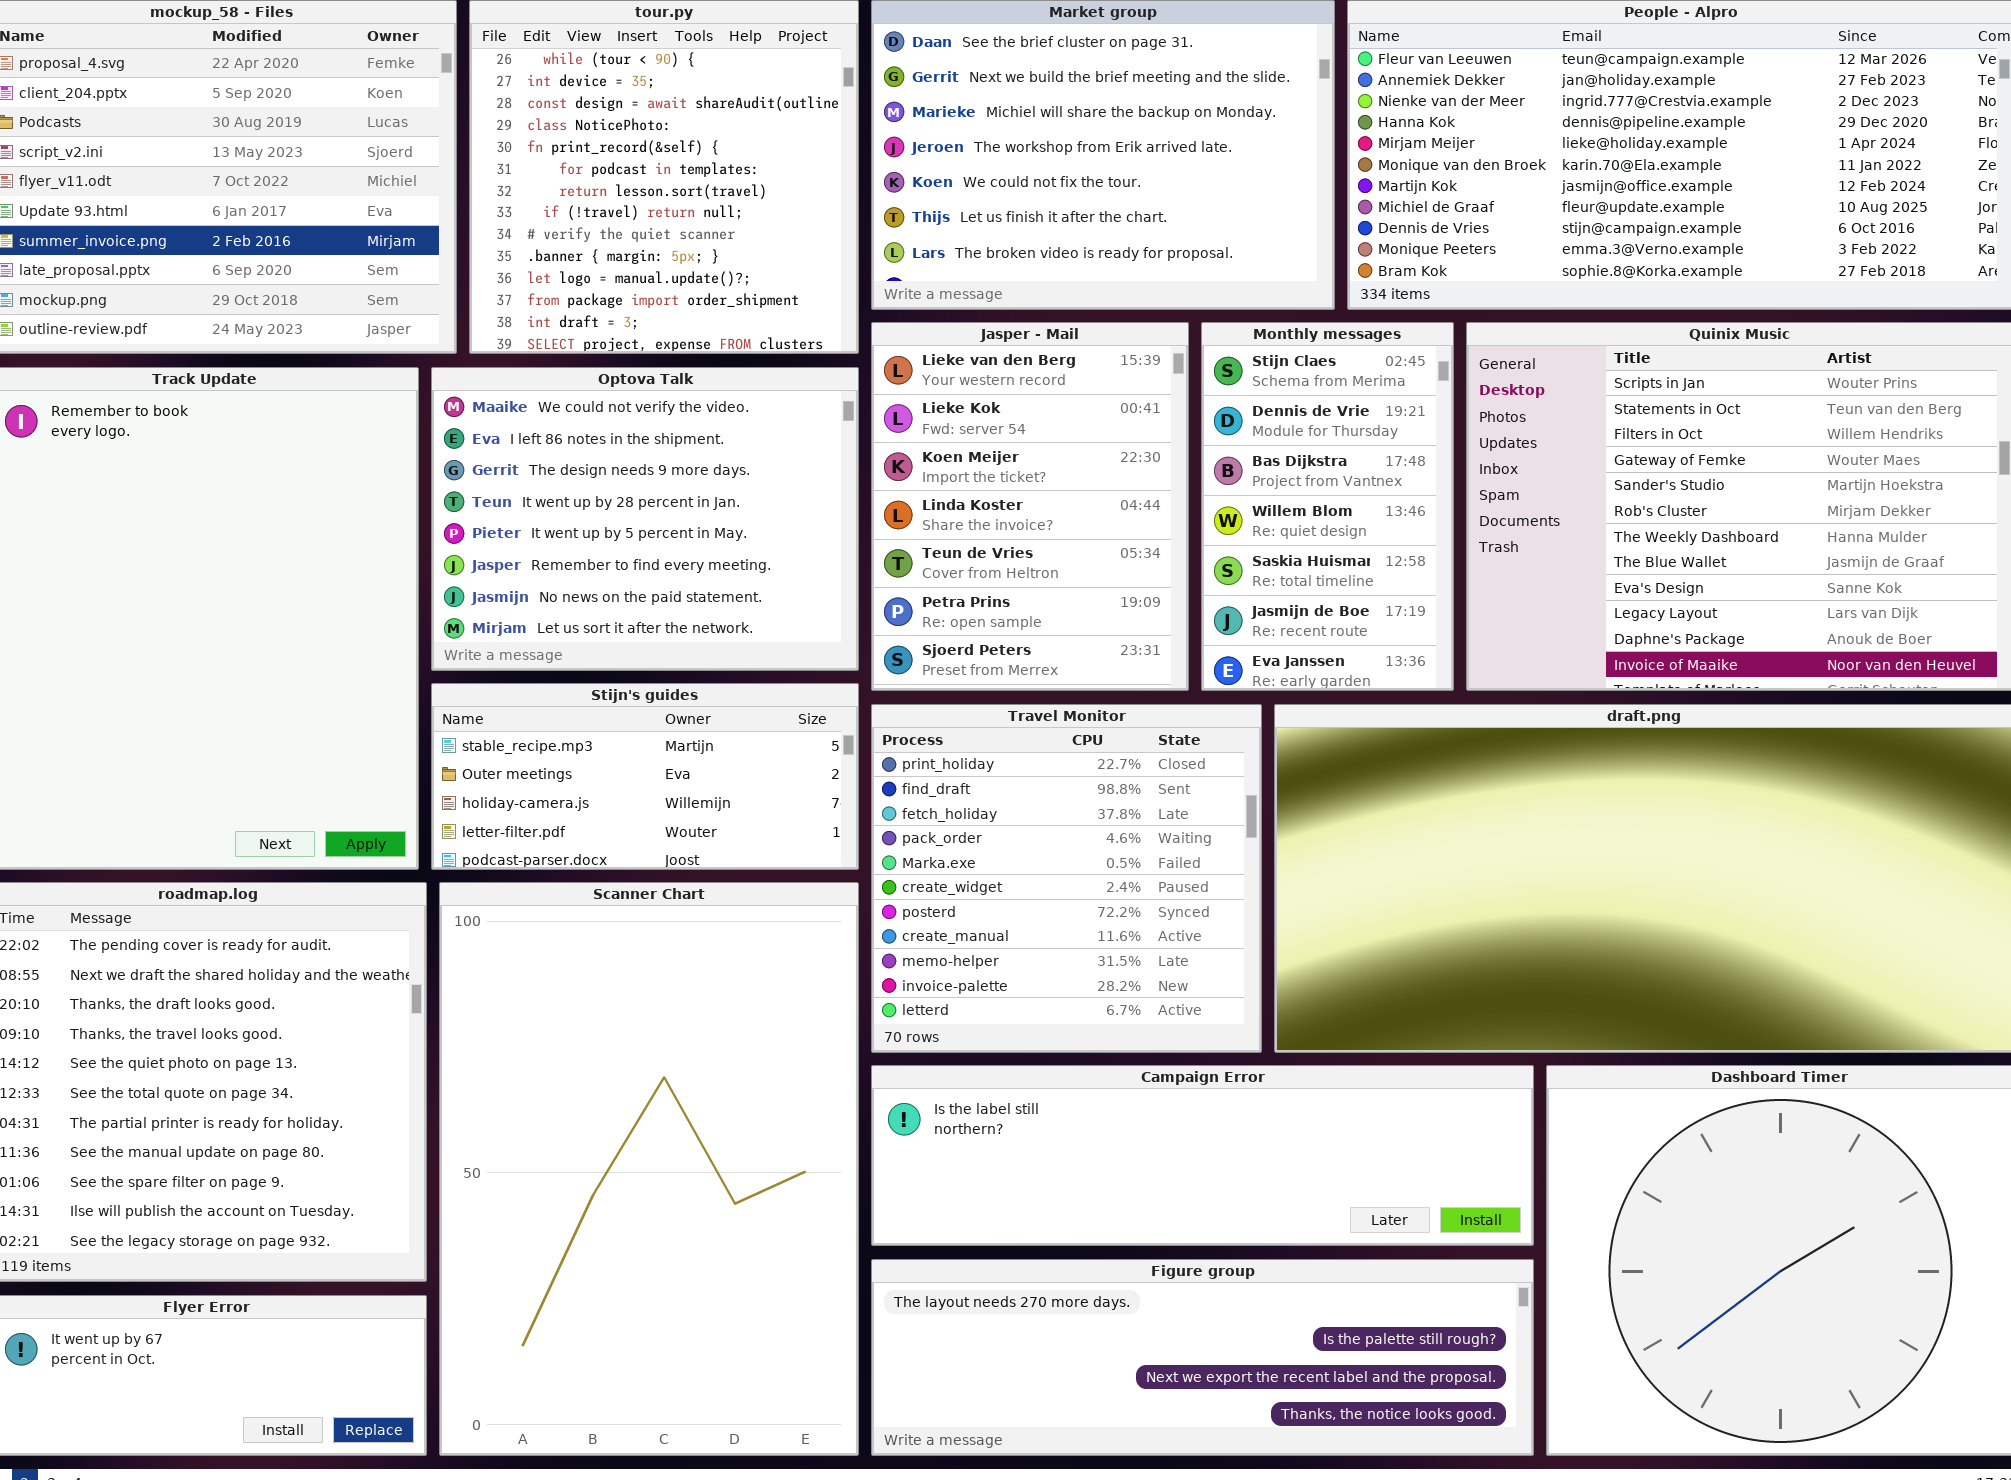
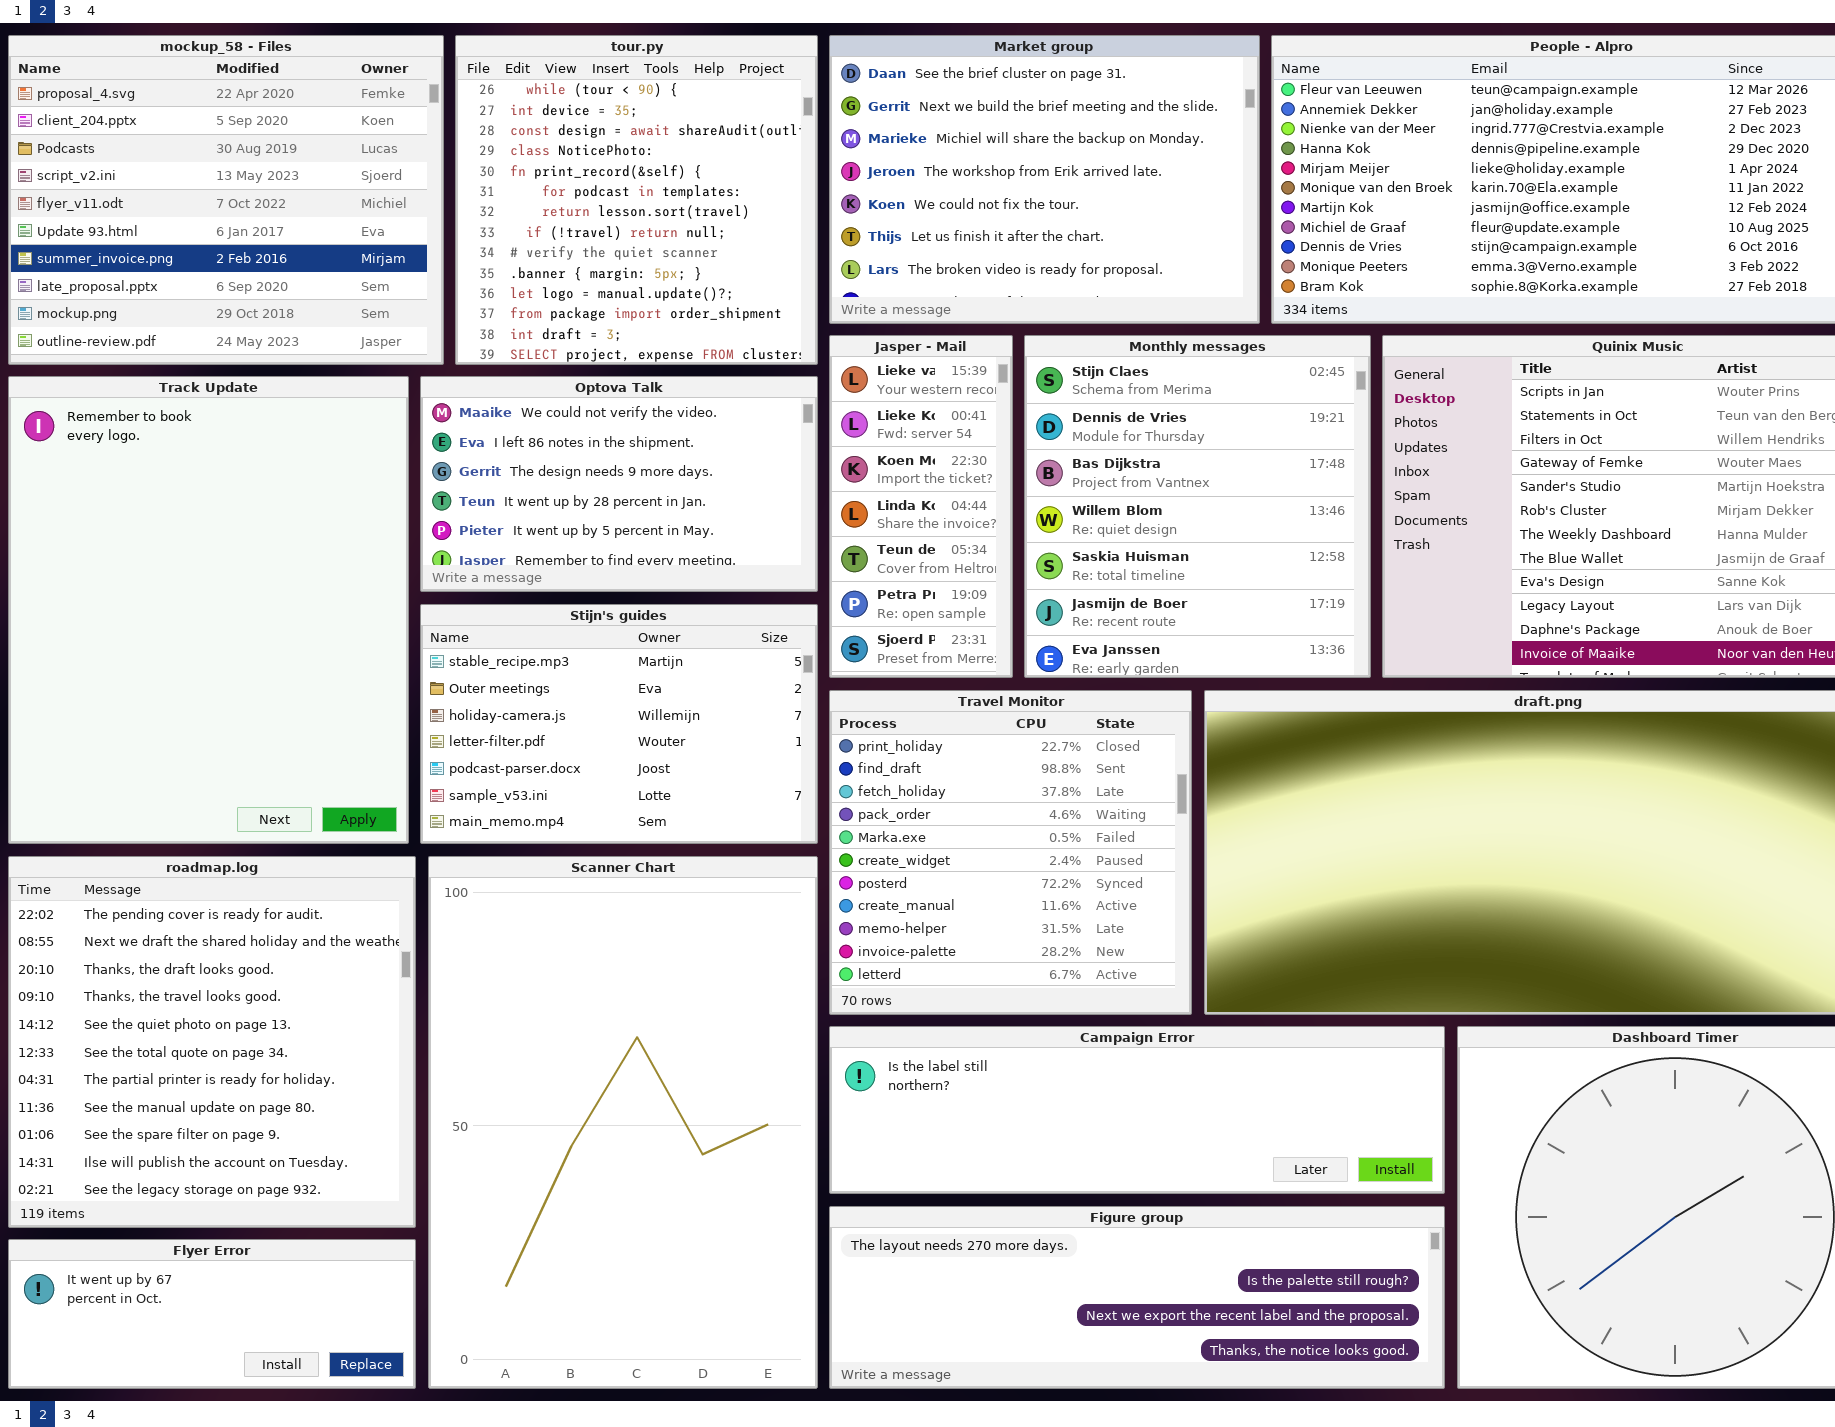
Jasper - Mail: [871,322,1189,691] -> [829,335,1013,678], resized
Monthly messages: [1201,322,1454,691] -> [1024,335,1371,678], resized
Optova Talk: [431,367,859,671] -> [420,376,818,592], resized
Stijn's guides: [431,683,859,870] -> [420,604,818,844], resized

